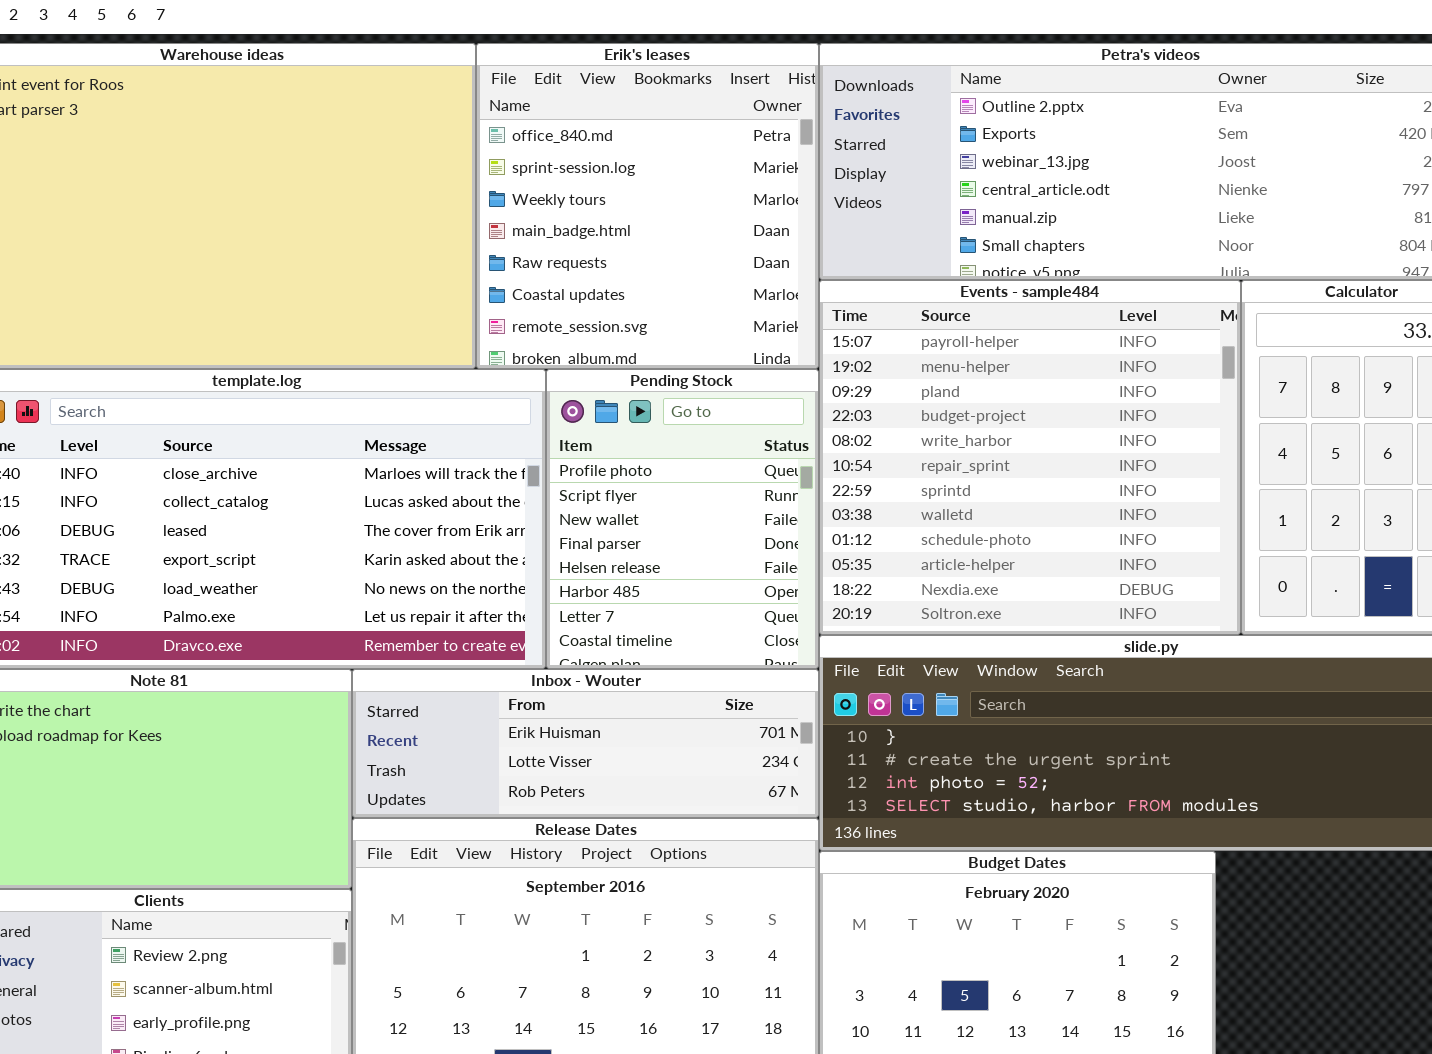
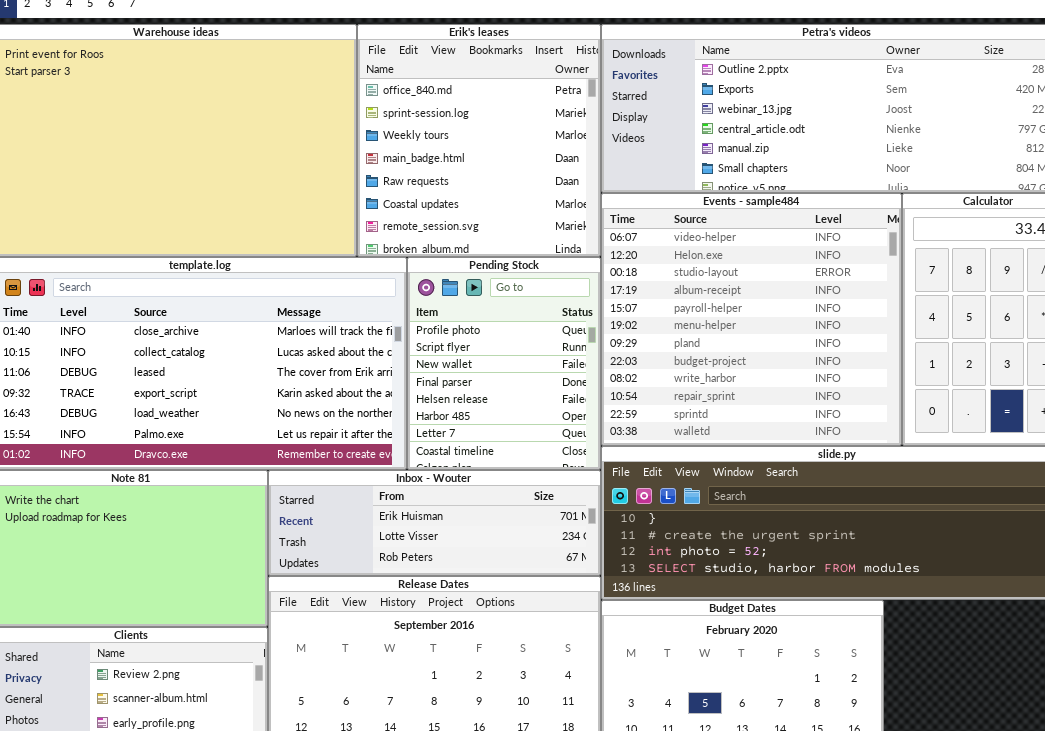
Events - sample484: [819,280,1241,635] -> [601,193,902,446], scrolled up 4 rows

